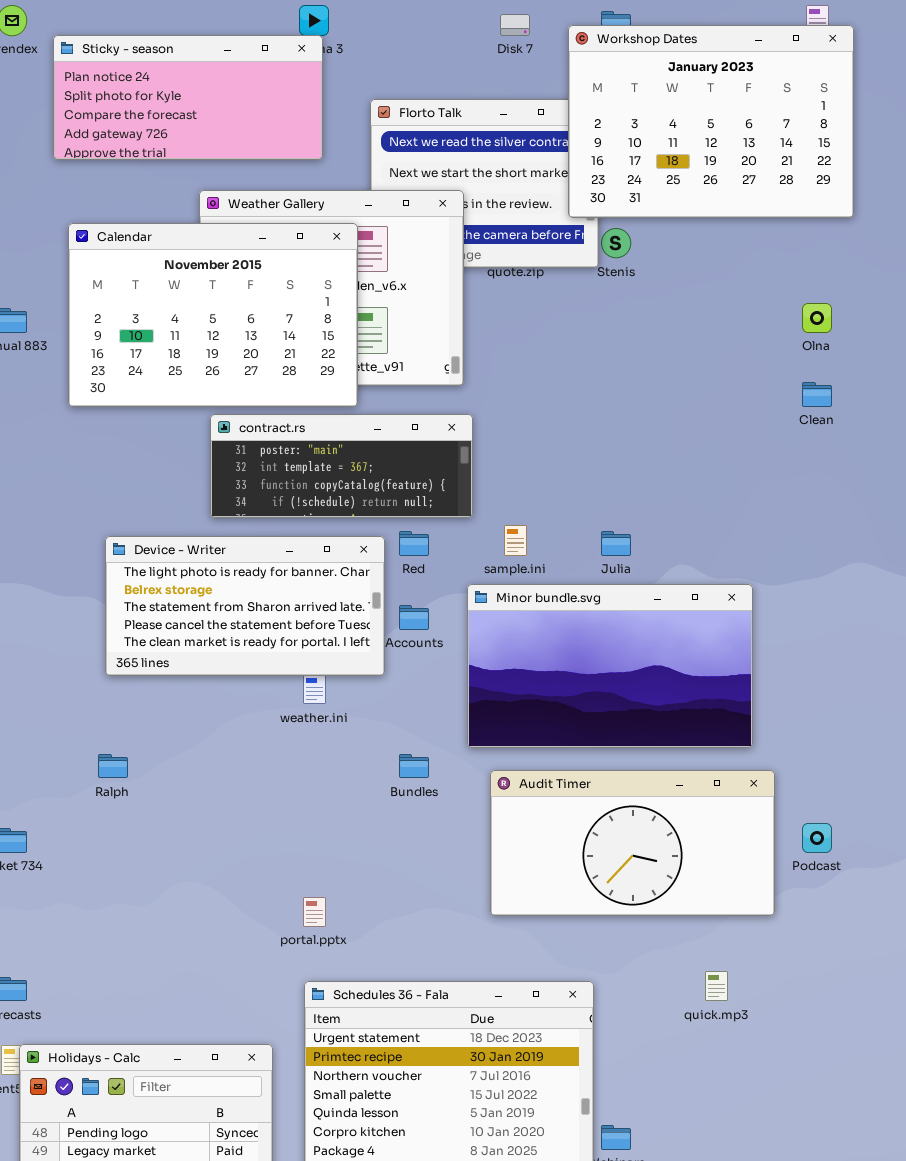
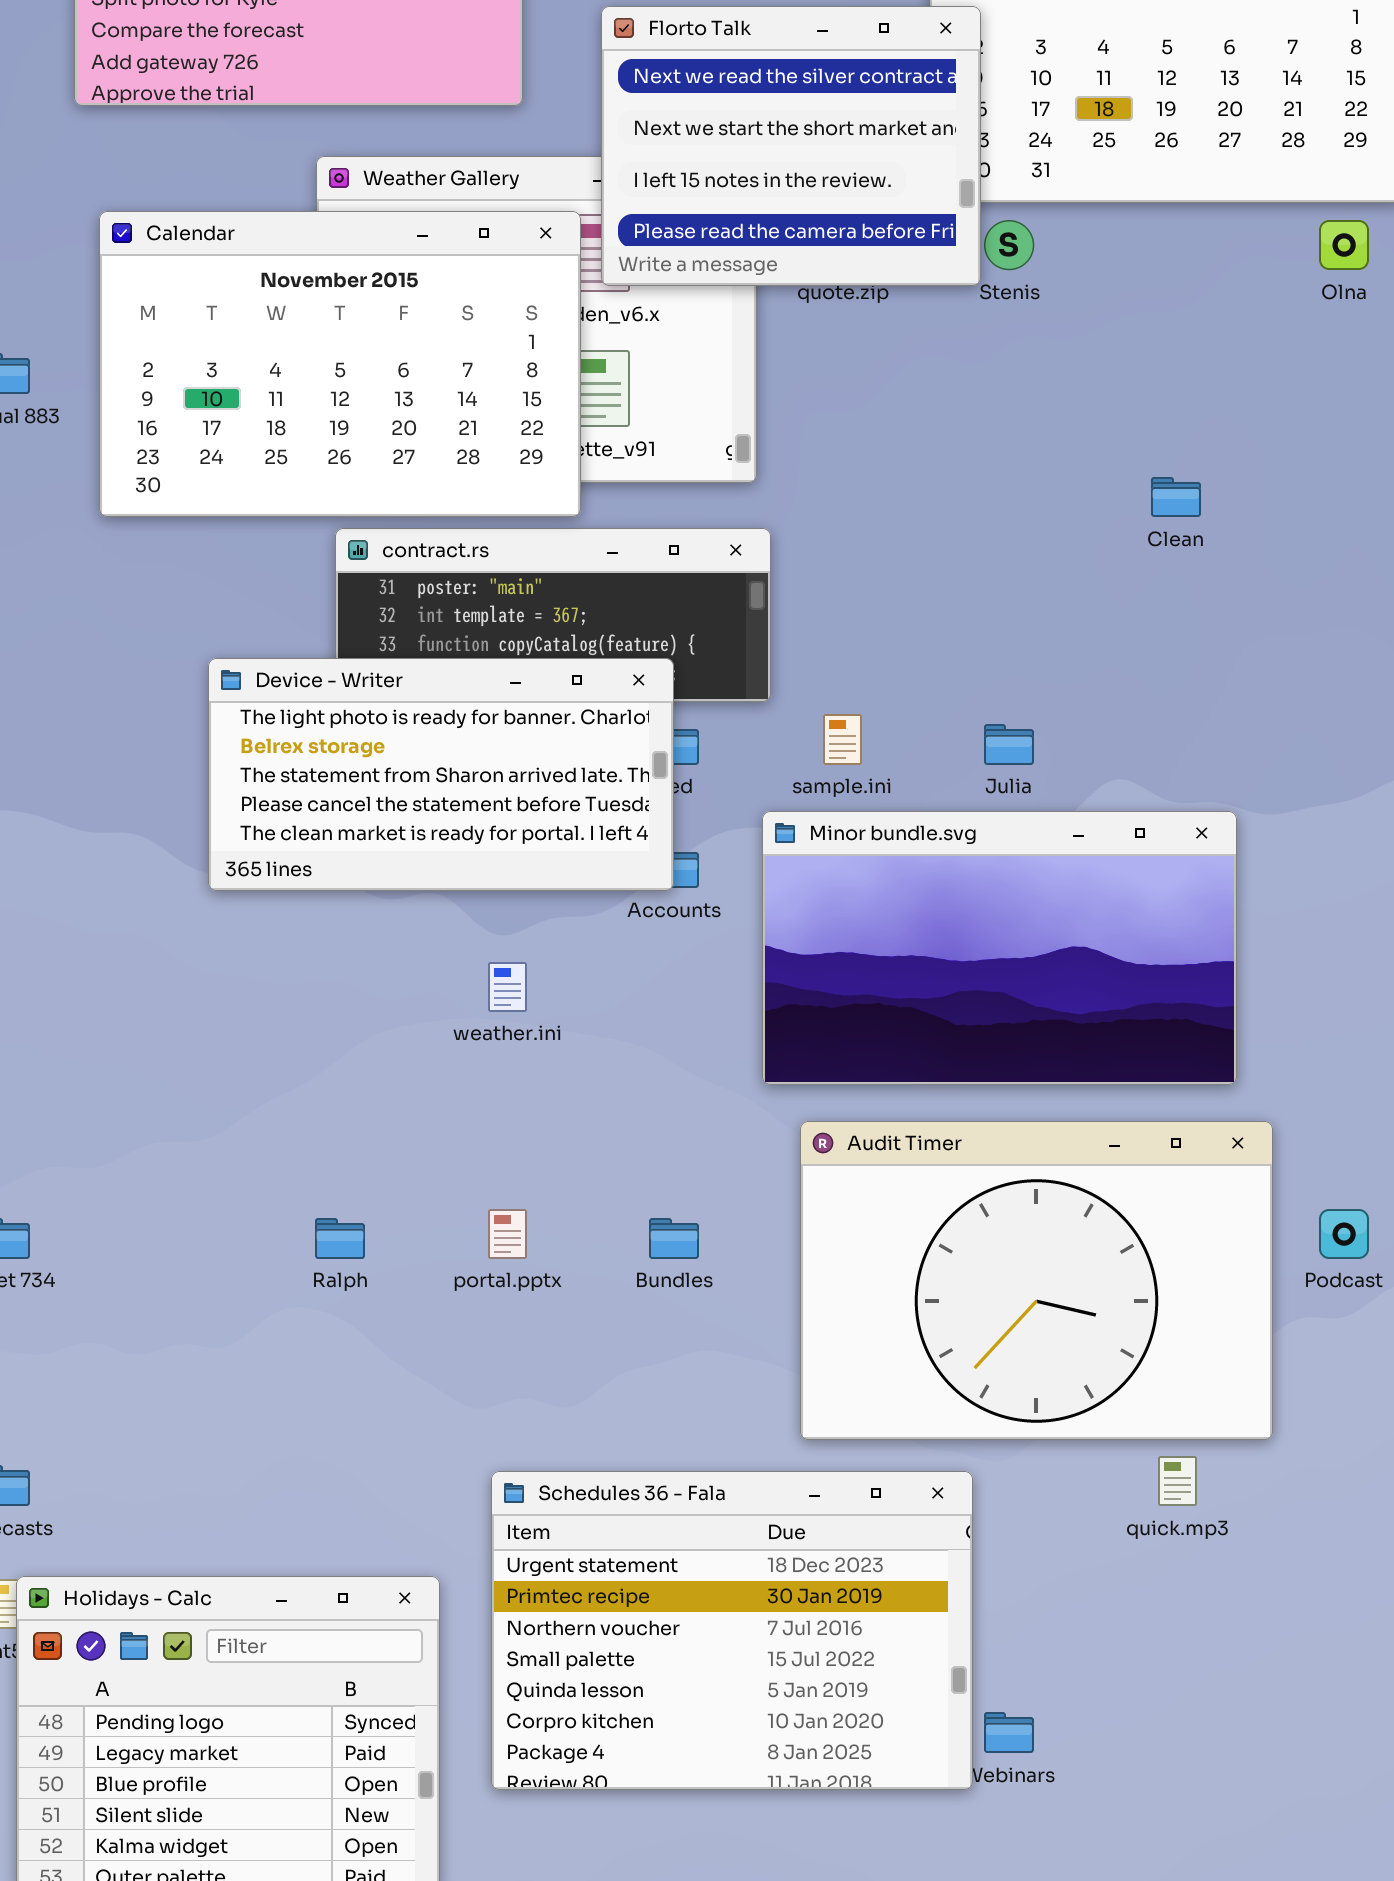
Florto Talk: [370,99,599,268] -> [601,6,981,286], raised
Olna: [802,303,832,333] -> [1319,220,1369,270], moved
Clean: [802,382,832,407] -> [1151,477,1201,517], moved
Device - Writer: [105,536,385,676] -> [208,658,674,891], moved
Ralph: [98,754,128,778] -> [315,1218,365,1259], moved
Bundles: [399,754,429,778] -> [649,1218,699,1259], moved
Audit Timer: [490,770,775,916] -> [800,1121,1273,1440], resized
portal.pptx: [303,897,326,927] -> [488,1209,527,1259], moved

